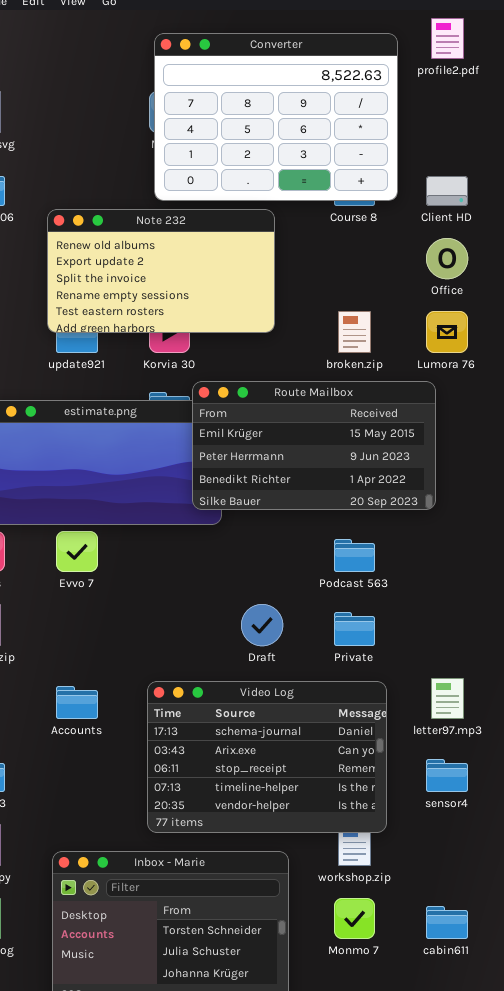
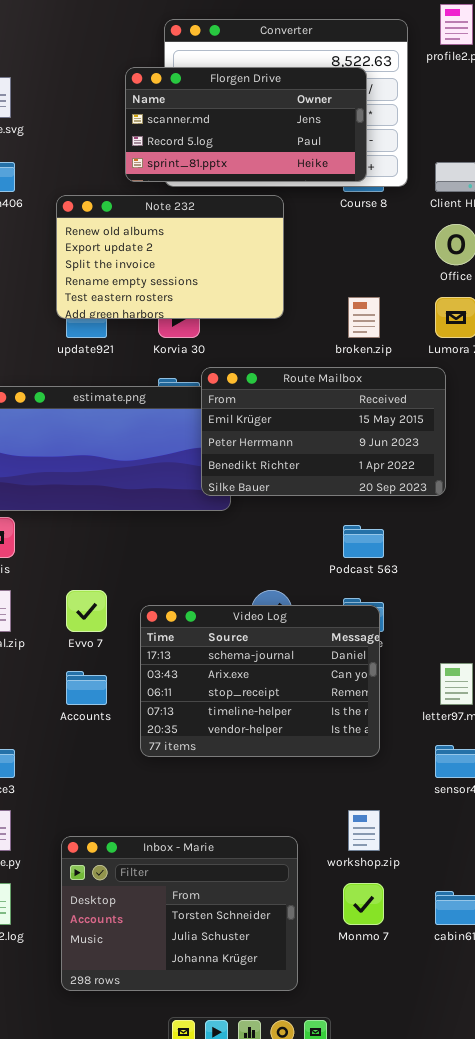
Florgen Drive: none -> [125,67,367,182], opened
Evvo 7: [56,531,98,572] -> [66,590,107,632], moved
Video Log: [147,681,387,833] -> [140,605,380,757], moved

